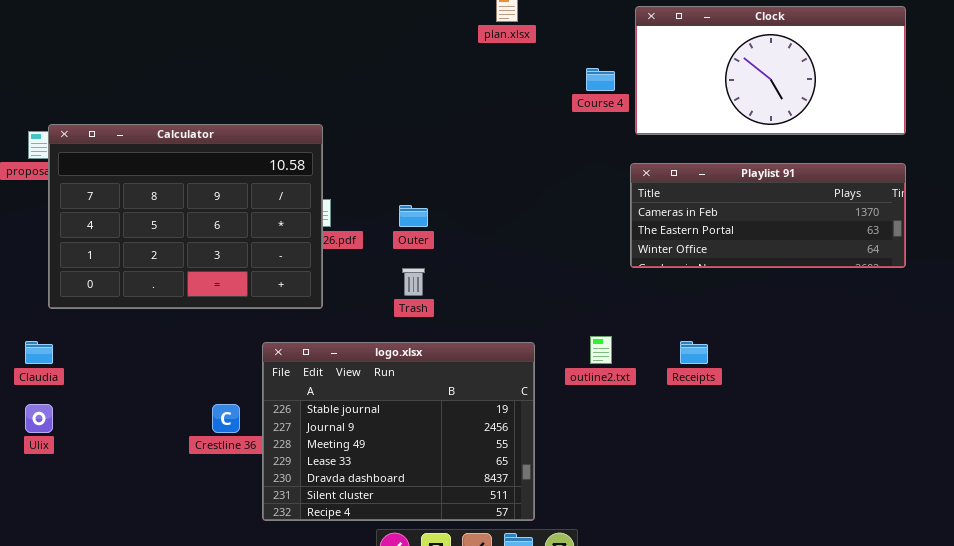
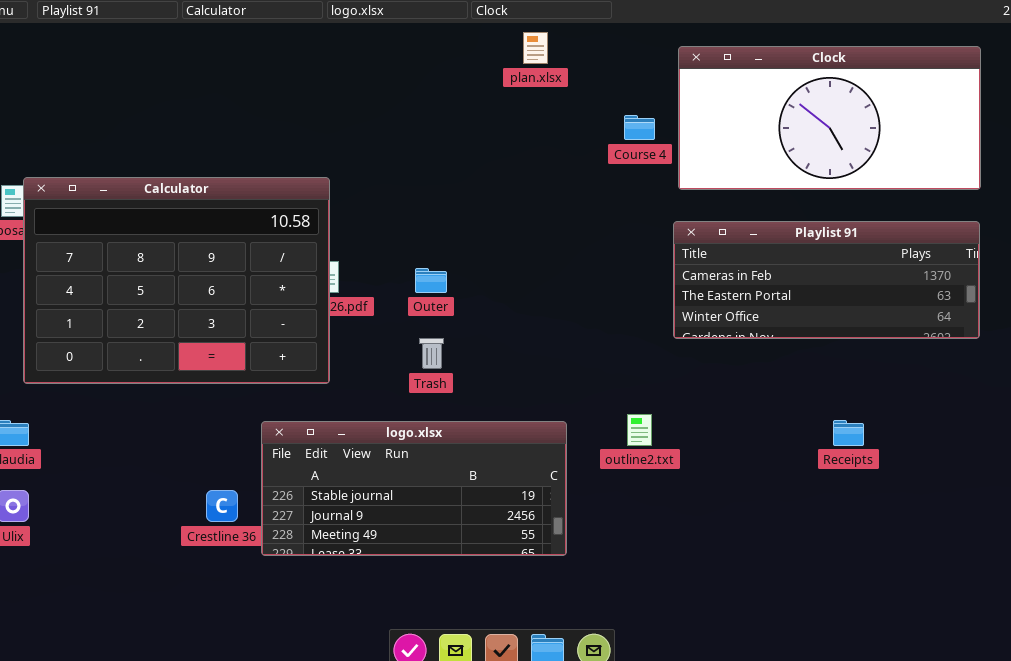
Receipts: [680,341,708,364] -> [833,420,864,446], moved
logo.xlsx: [262,342,535,521] -> [261,421,567,556], resized

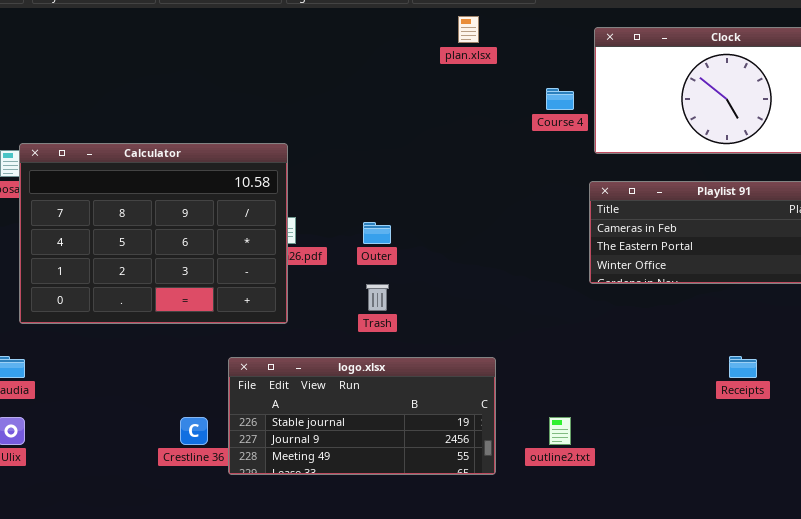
outline2.txt: [627,414,652,446] -> [549,417,571,445], moved

